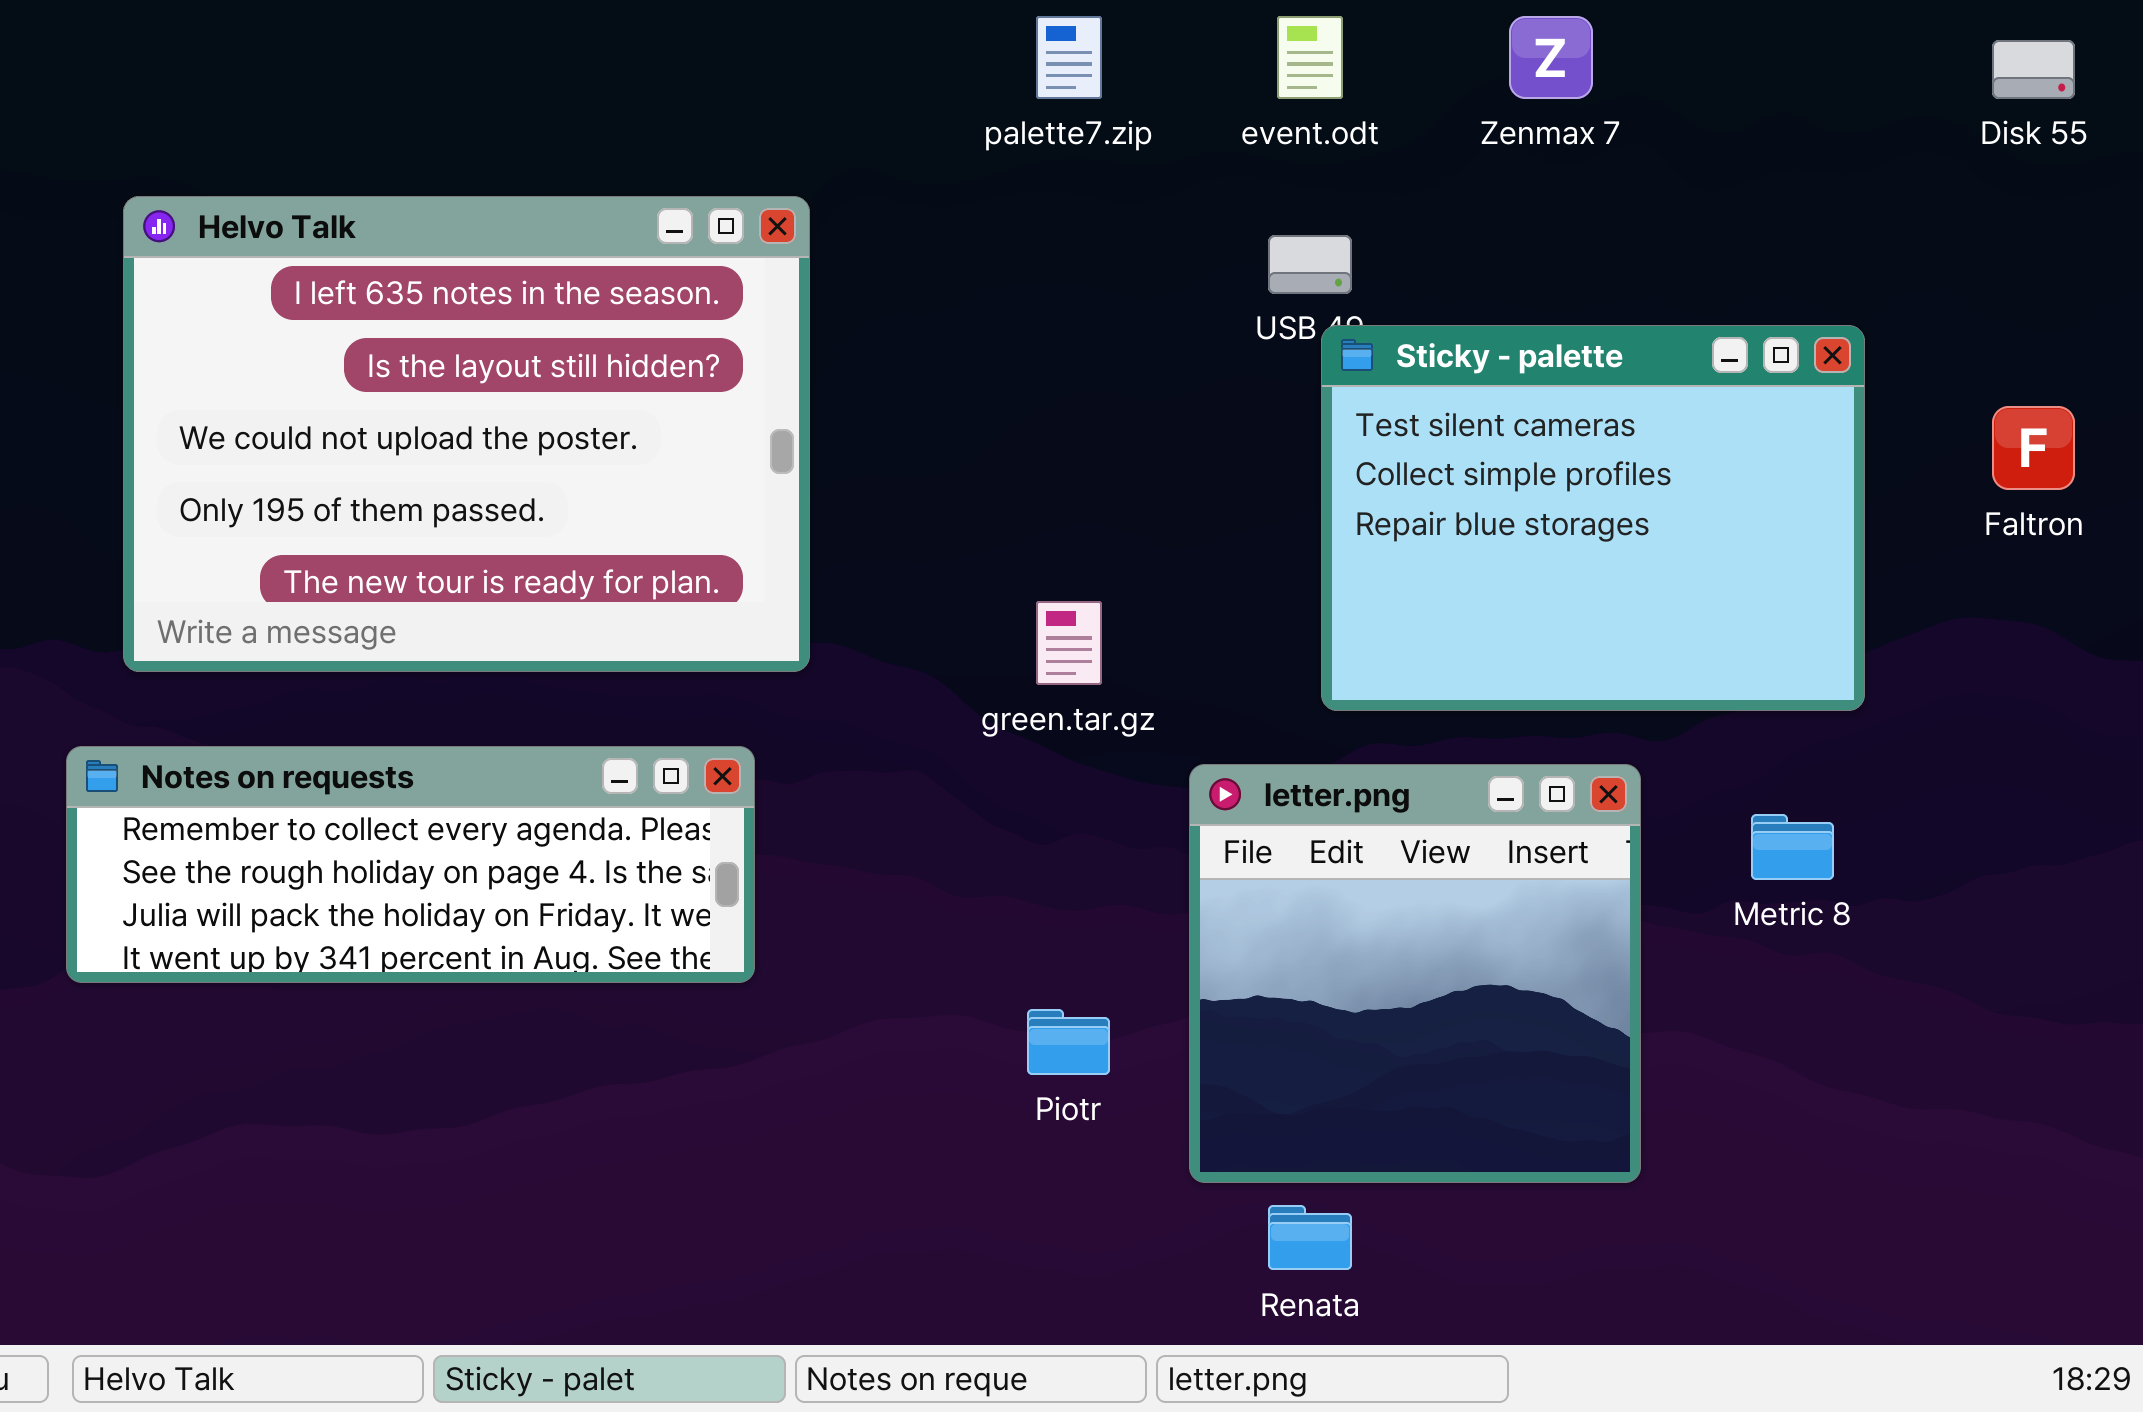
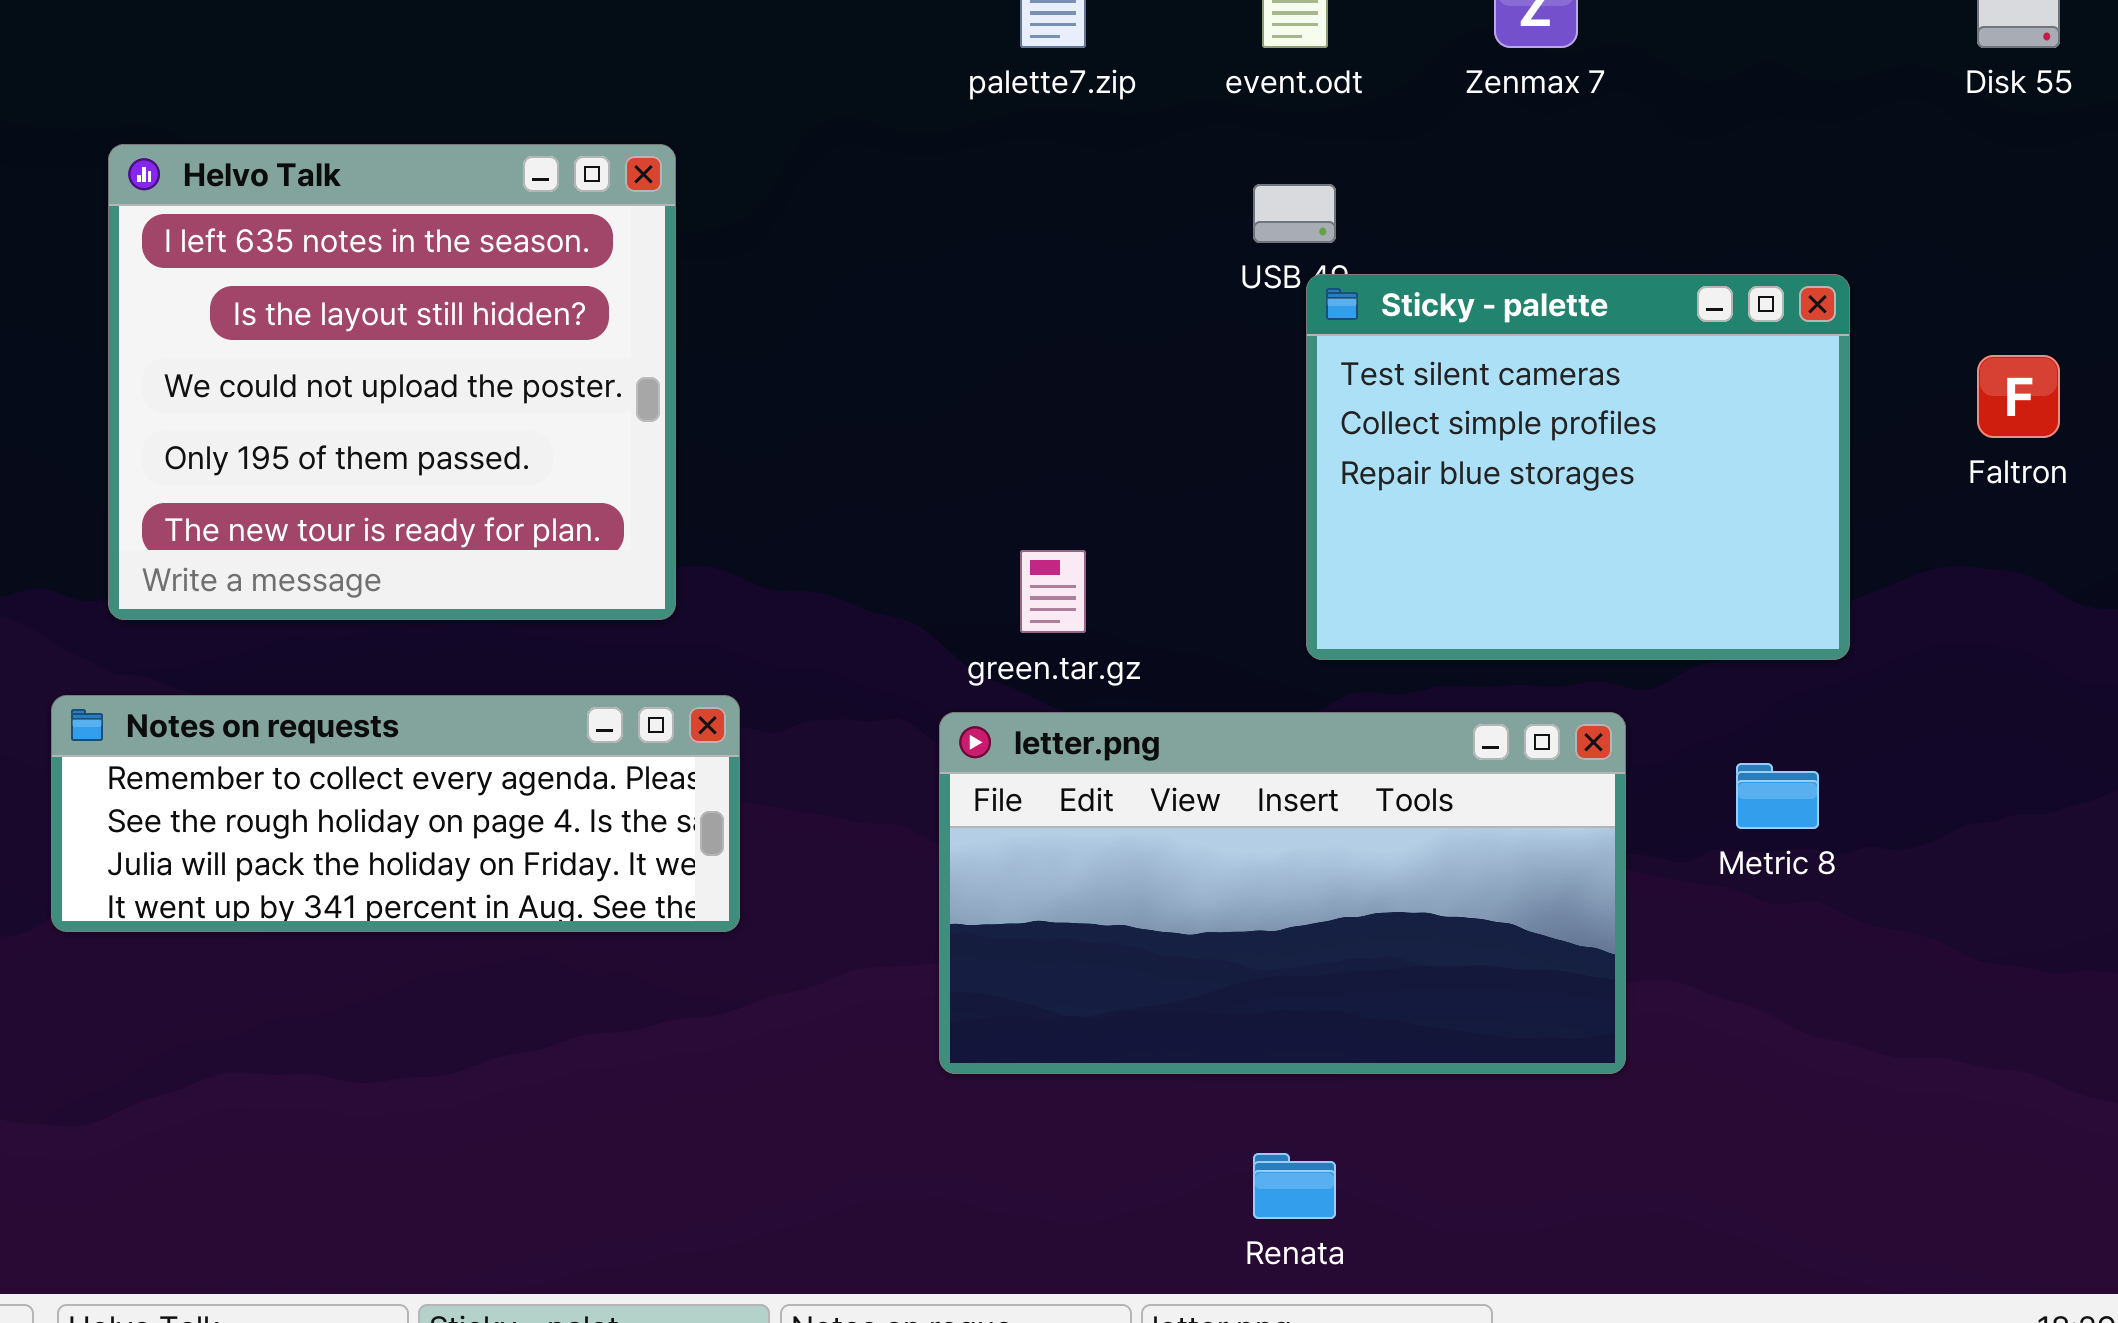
Helvo Talk: [123,196,810,672] -> [108,144,676,620], resized
letter.png: [1189,764,1641,1183] -> [939,712,1626,1074], resized

